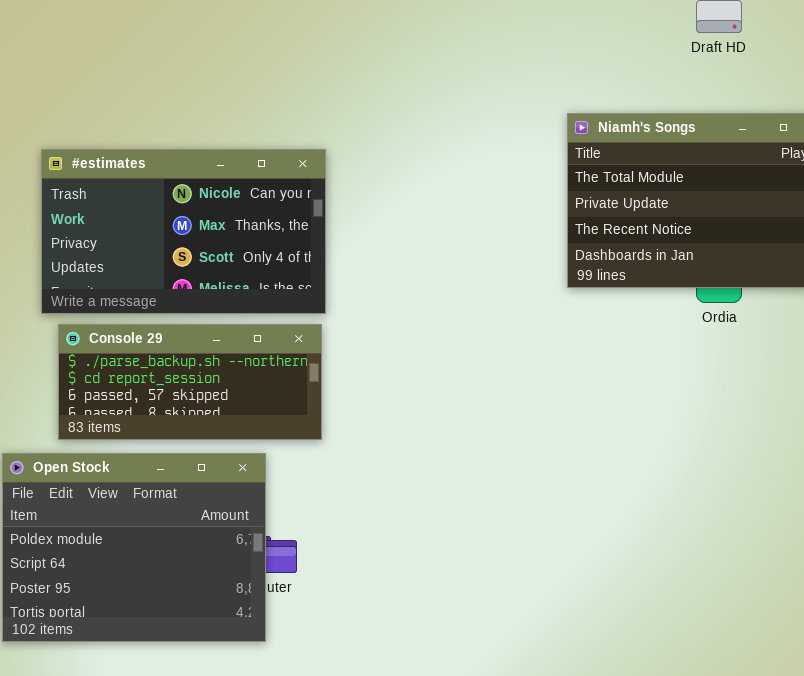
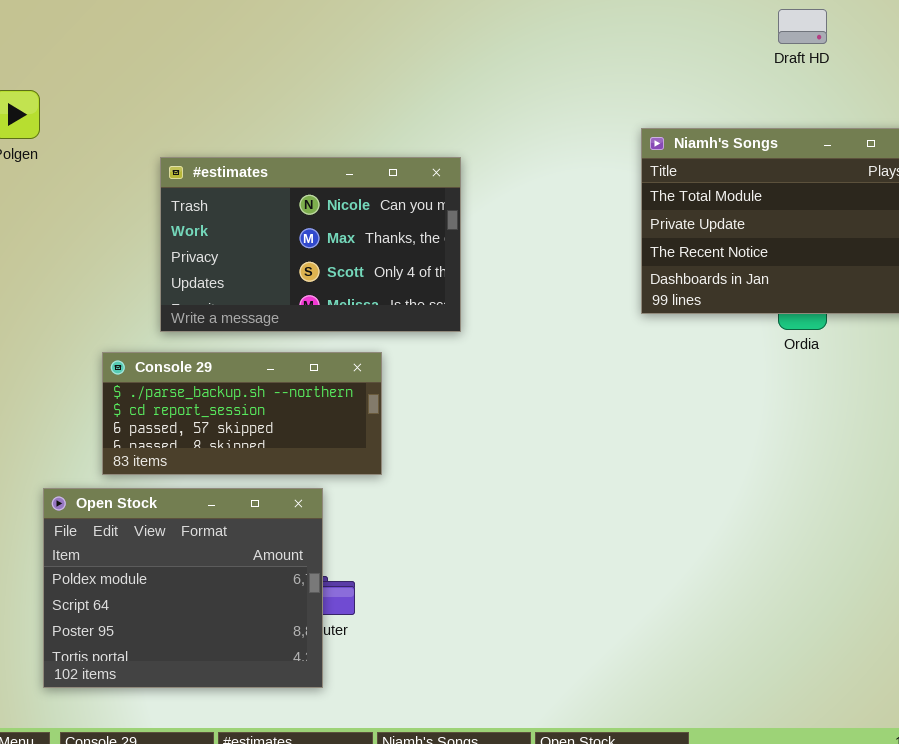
#estimates: [41,149,326,314] -> [160,157,461,332], moved

